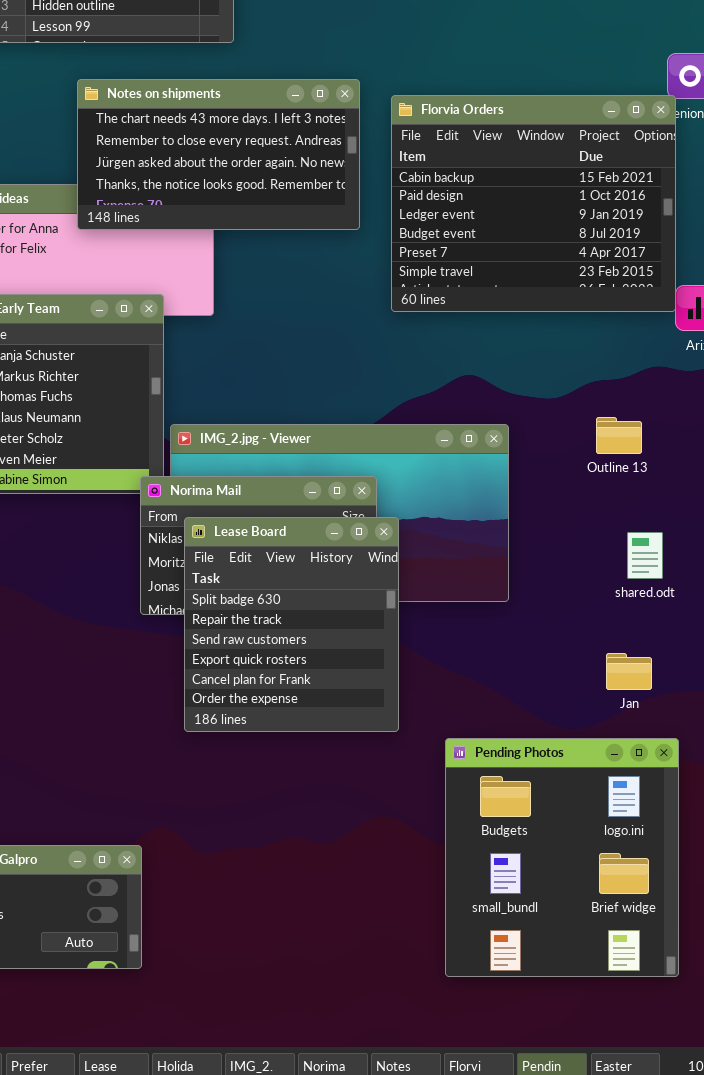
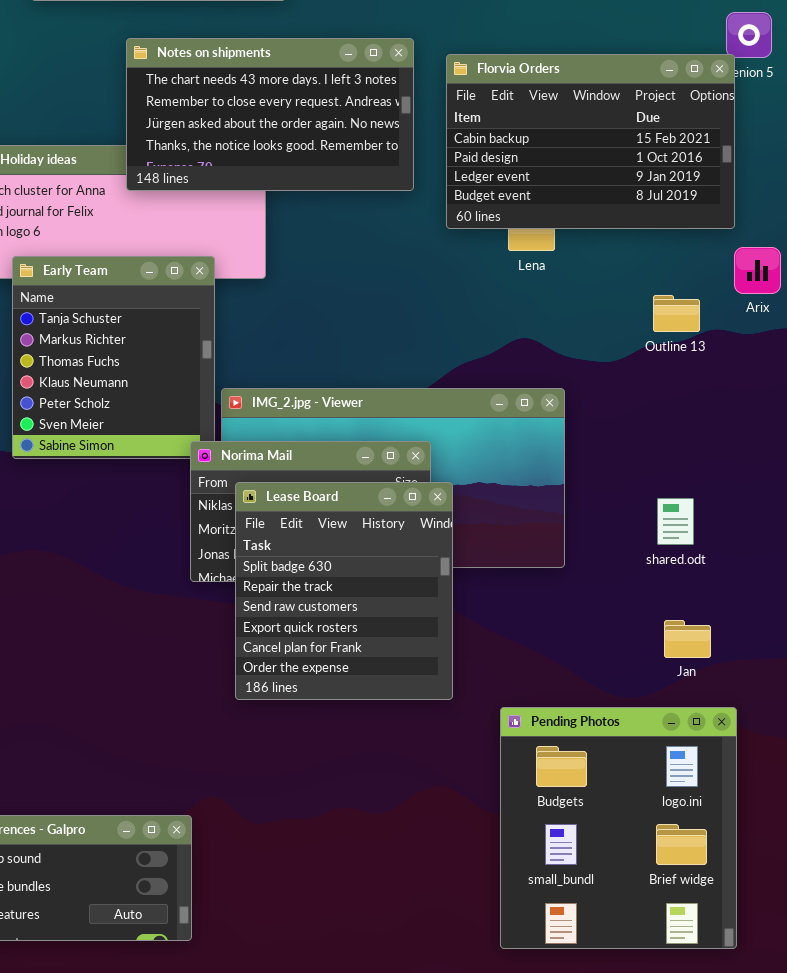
Florvia Orders: [391,95,676,312] -> [446,54,735,229], resized
Outline 13: [596,417,642,454] -> [653,295,700,332], moved
shared.odt: [627,532,663,579] -> [657,498,694,545], moved

